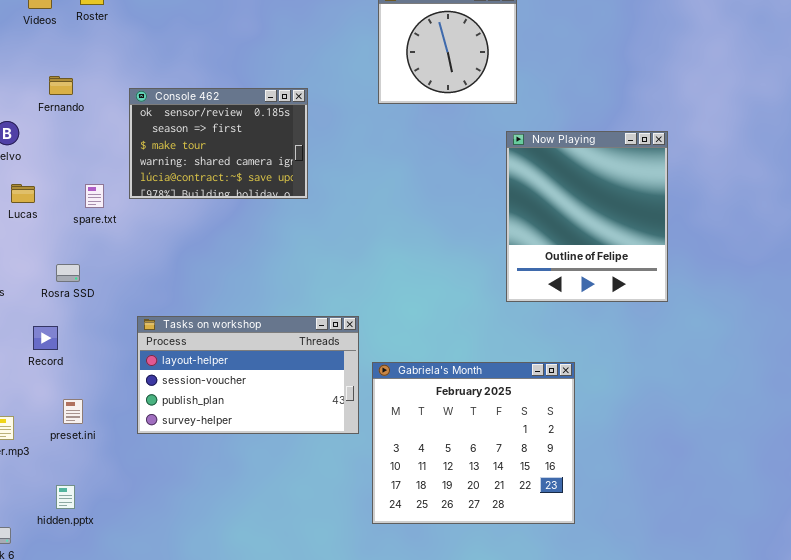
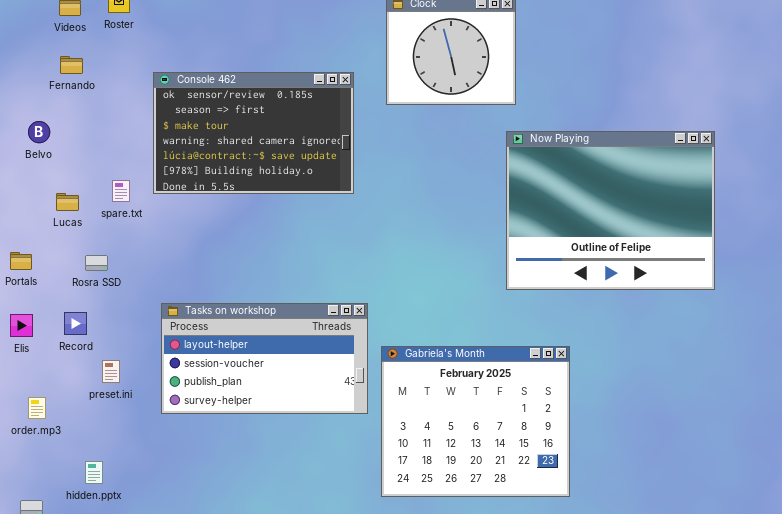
Fernando: [49,76,73,95] -> [60,56,83,74], moved
Console 462: [129,88,308,199] -> [153,72,354,194], resized
Now Playing: [506,131,668,302] -> [506,131,715,290], resized
Lucas: [11,184,35,203] -> [56,193,79,211], moved
preset.ini: [63,399,83,424] -> [102,360,120,383], moved

